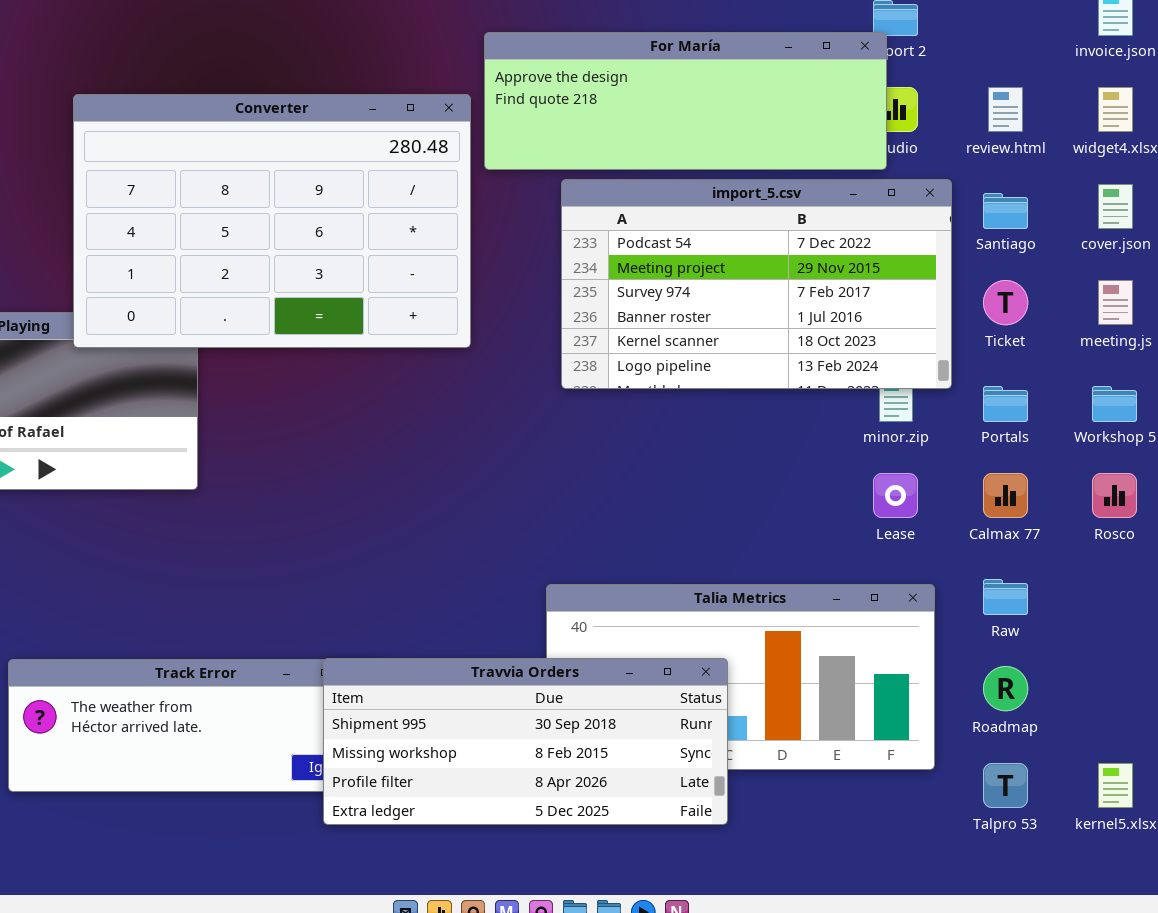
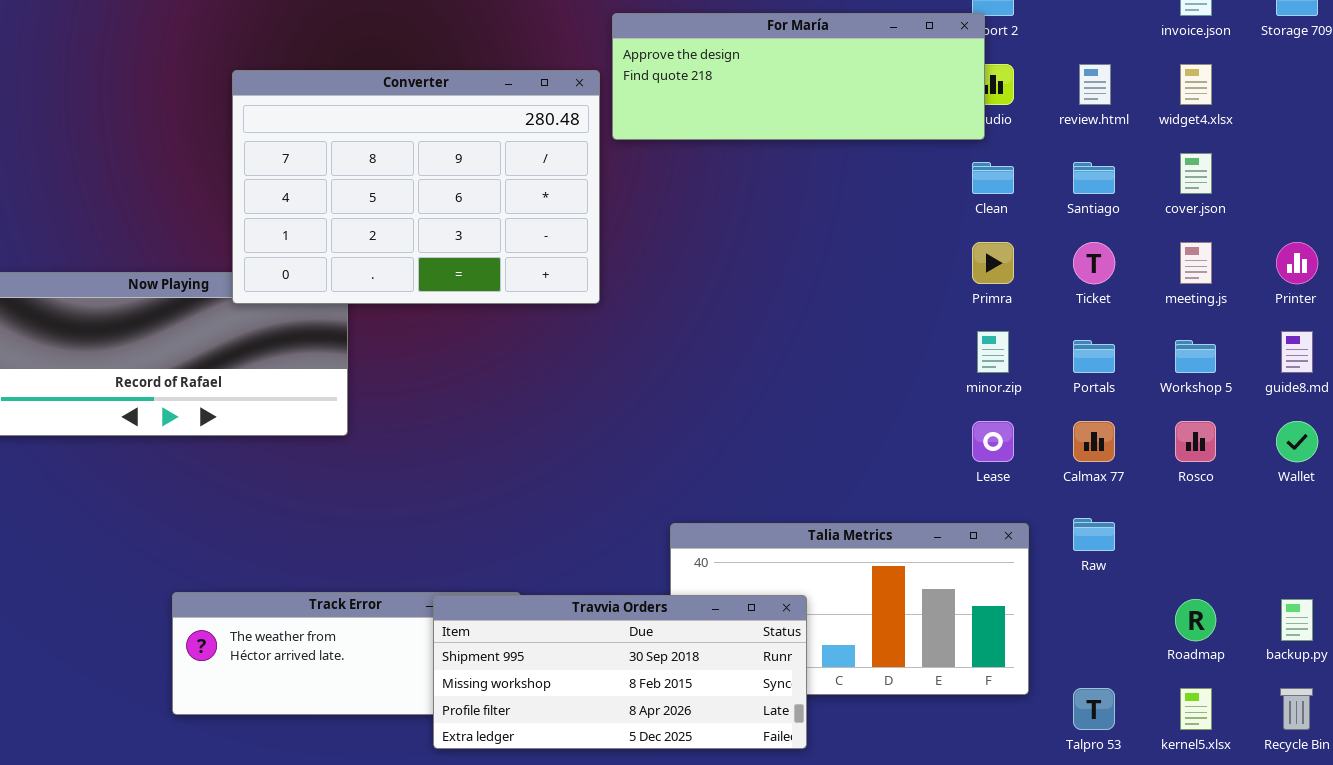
import_5.csv: [561,179,952,389] -> none, closed
Travvia Orders: [323,658,728,825] -> [433,595,807,749], moved
Roadmap: [983,666,1028,711] -> [1175,599,1216,641], moved

